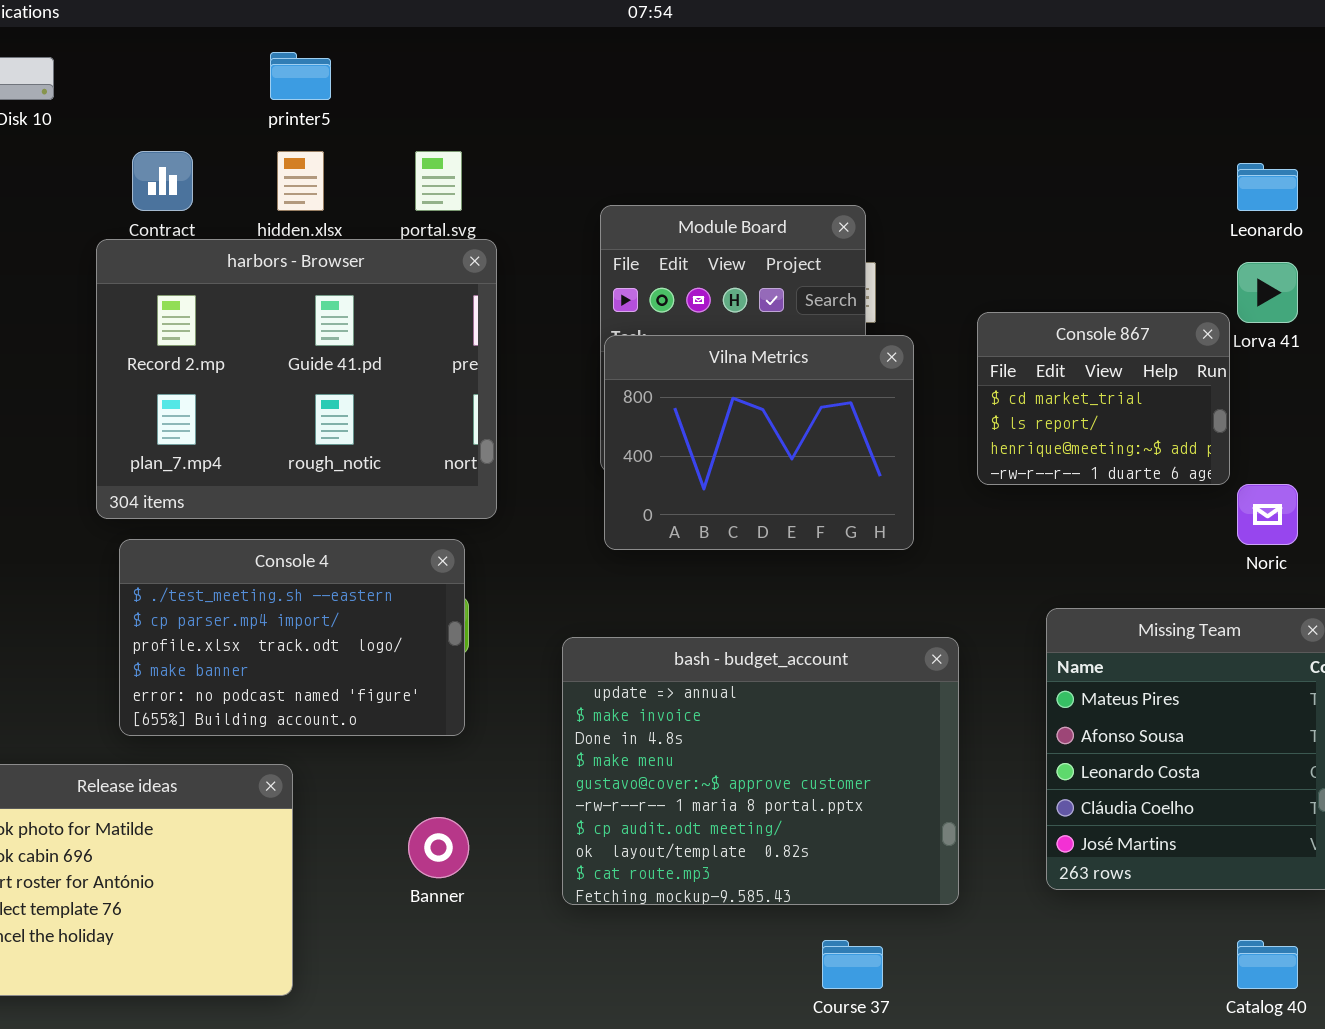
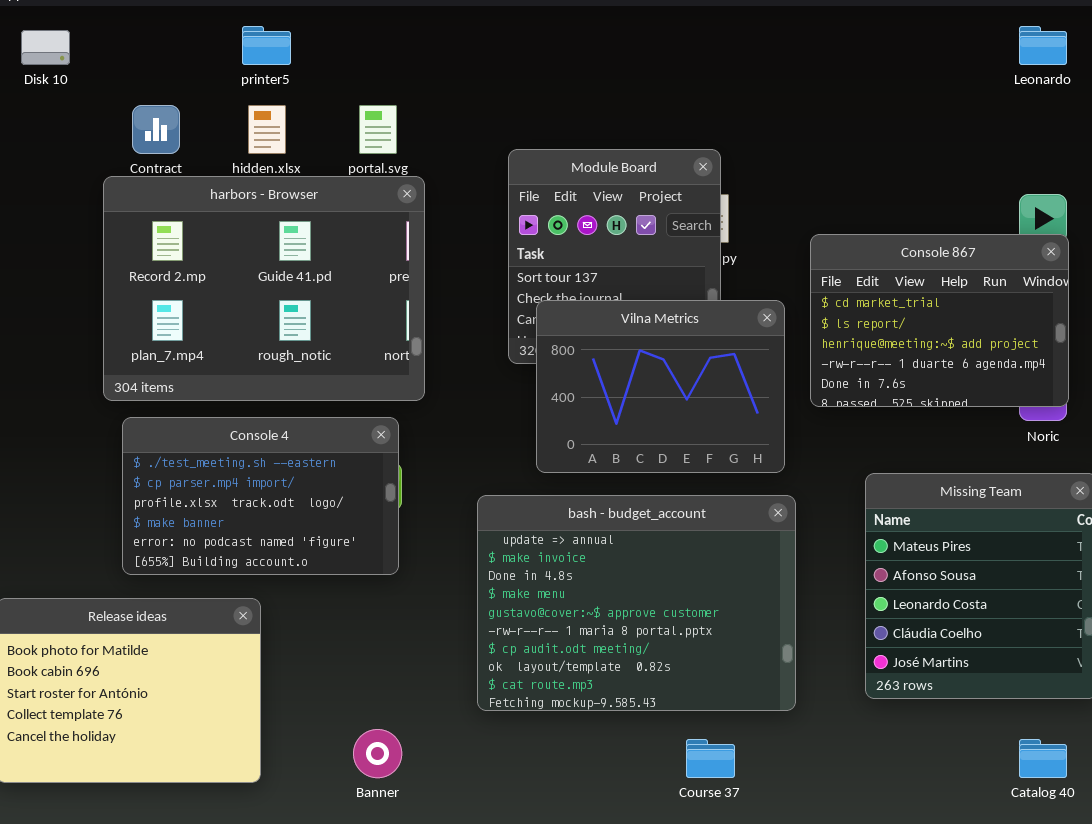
Leonardo: [1237,163,1298,211] -> [1019,26,1067,65], moved
Console 867: [977,312,1230,485] -> [810,234,1069,407], resized
Vilna Metrics: [604,335,914,550] -> [536,300,785,473], moved
Banner: [408,817,469,878] -> [353,729,402,778], moved

